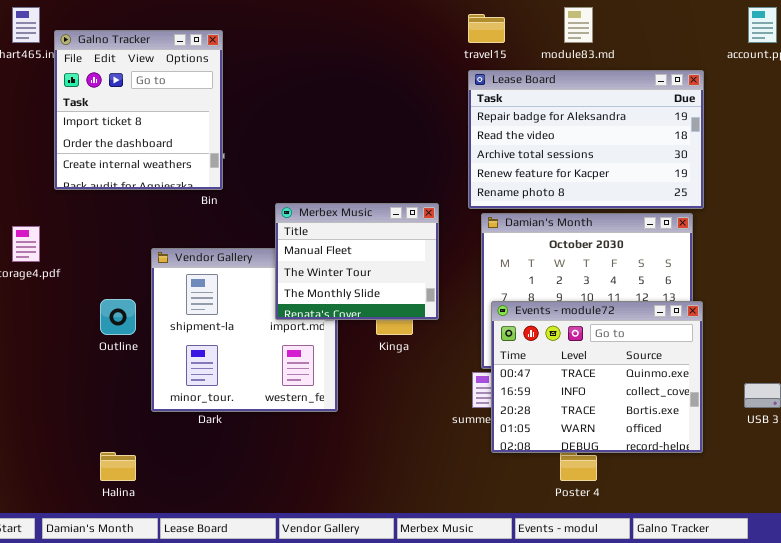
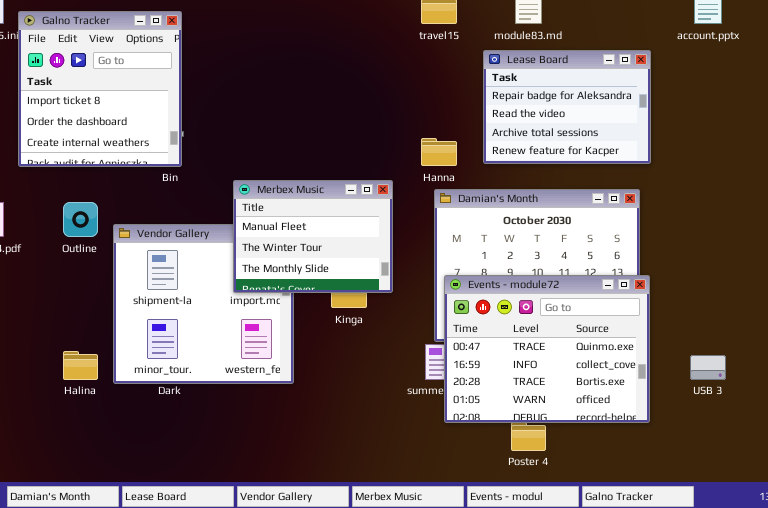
Lease Board: [468,70,704,209] -> [483,50,651,164], resized
Outline: [100,299,136,335] -> [63,202,98,237], moved
Halina: [100,452,136,481] -> [63,351,98,380], moved

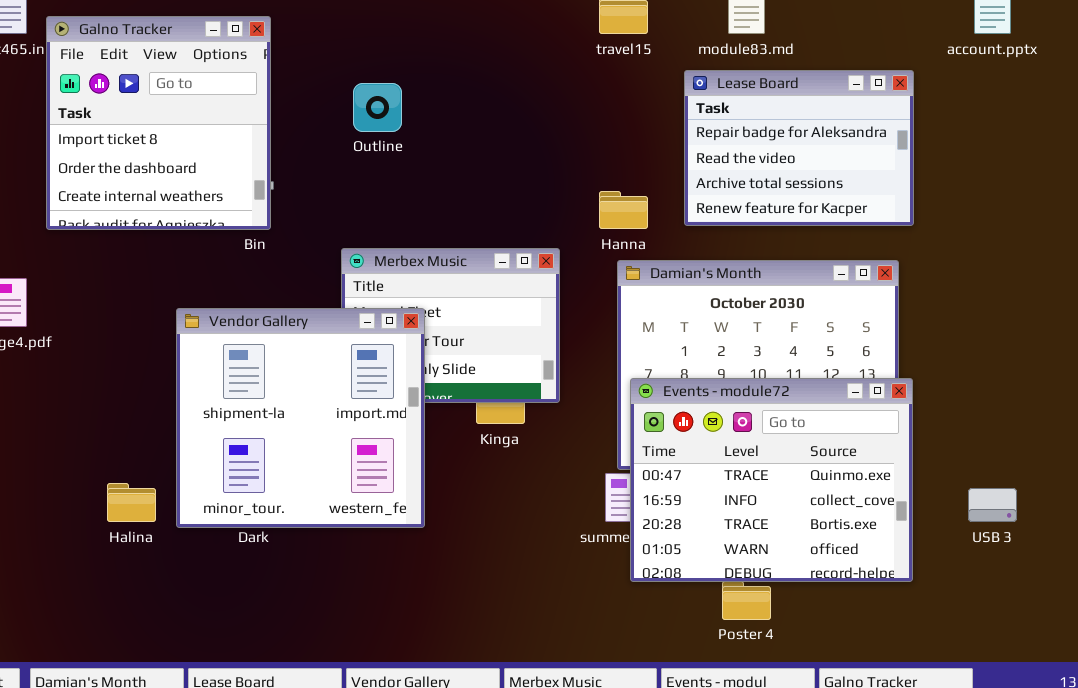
Outline: [63,202,98,237] -> [353,83,402,132], moved
Vendor Gallery: [113,224,294,384] -> [176,308,425,528], raised

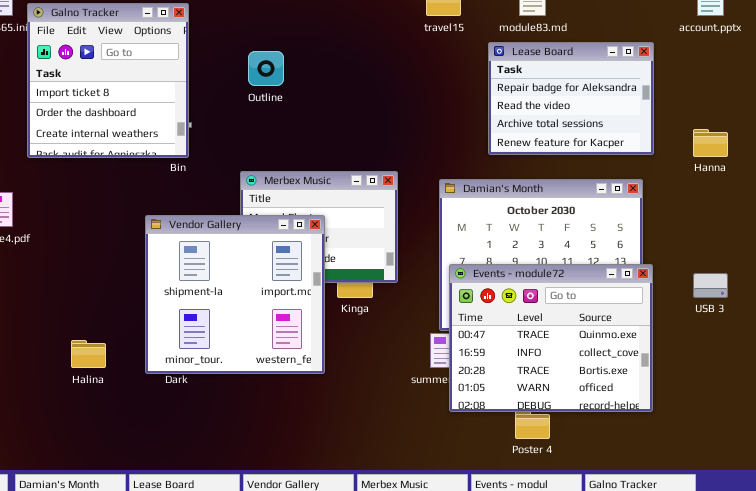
Hanna: [599,191,648,229] -> [693,129,728,157], moved
Vendor Gallery: [176,308,425,528] -> [145,215,325,374], moved
USB 3: [968,488,1017,522] -> [693,273,728,298], moved

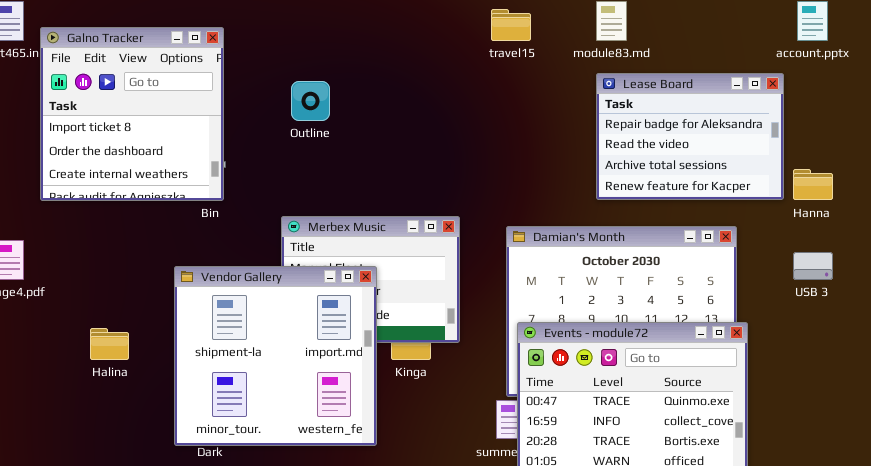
Lease Board: [488,42,654,155] -> [596,73,784,200], moved
USB 3: [693,273,728,298] -> [793,252,833,280], moved
Halina: [71,340,106,368] -> [90,328,129,360], moved

